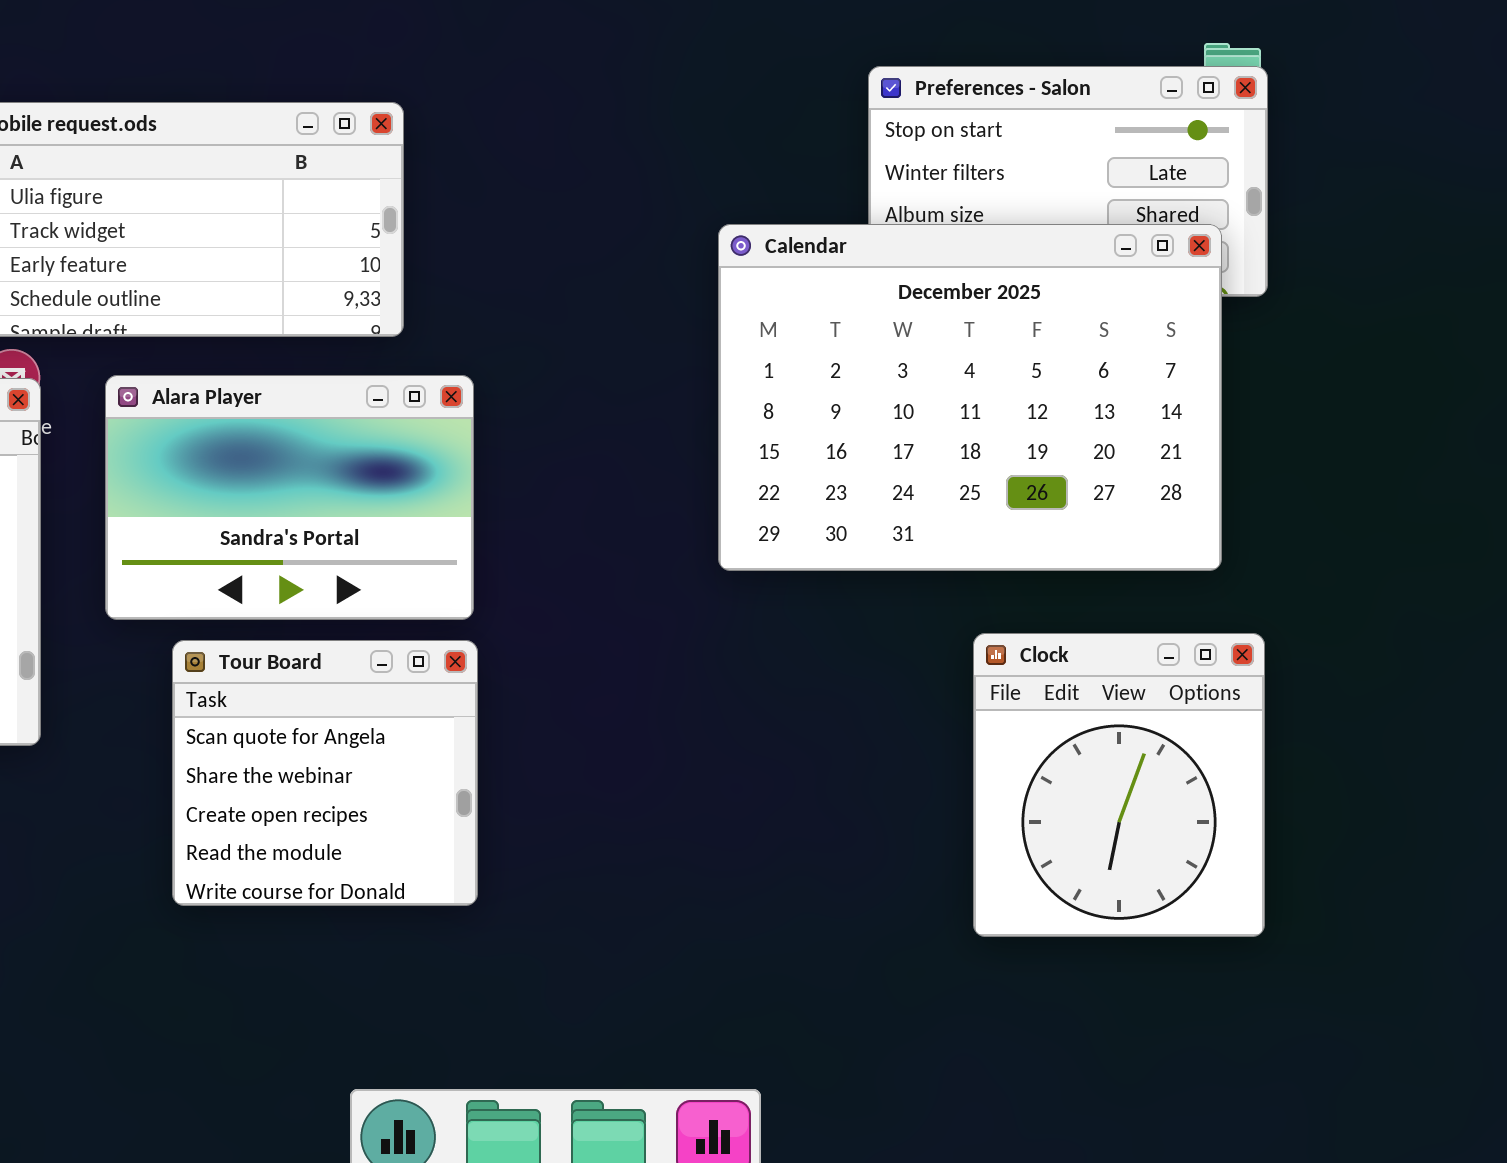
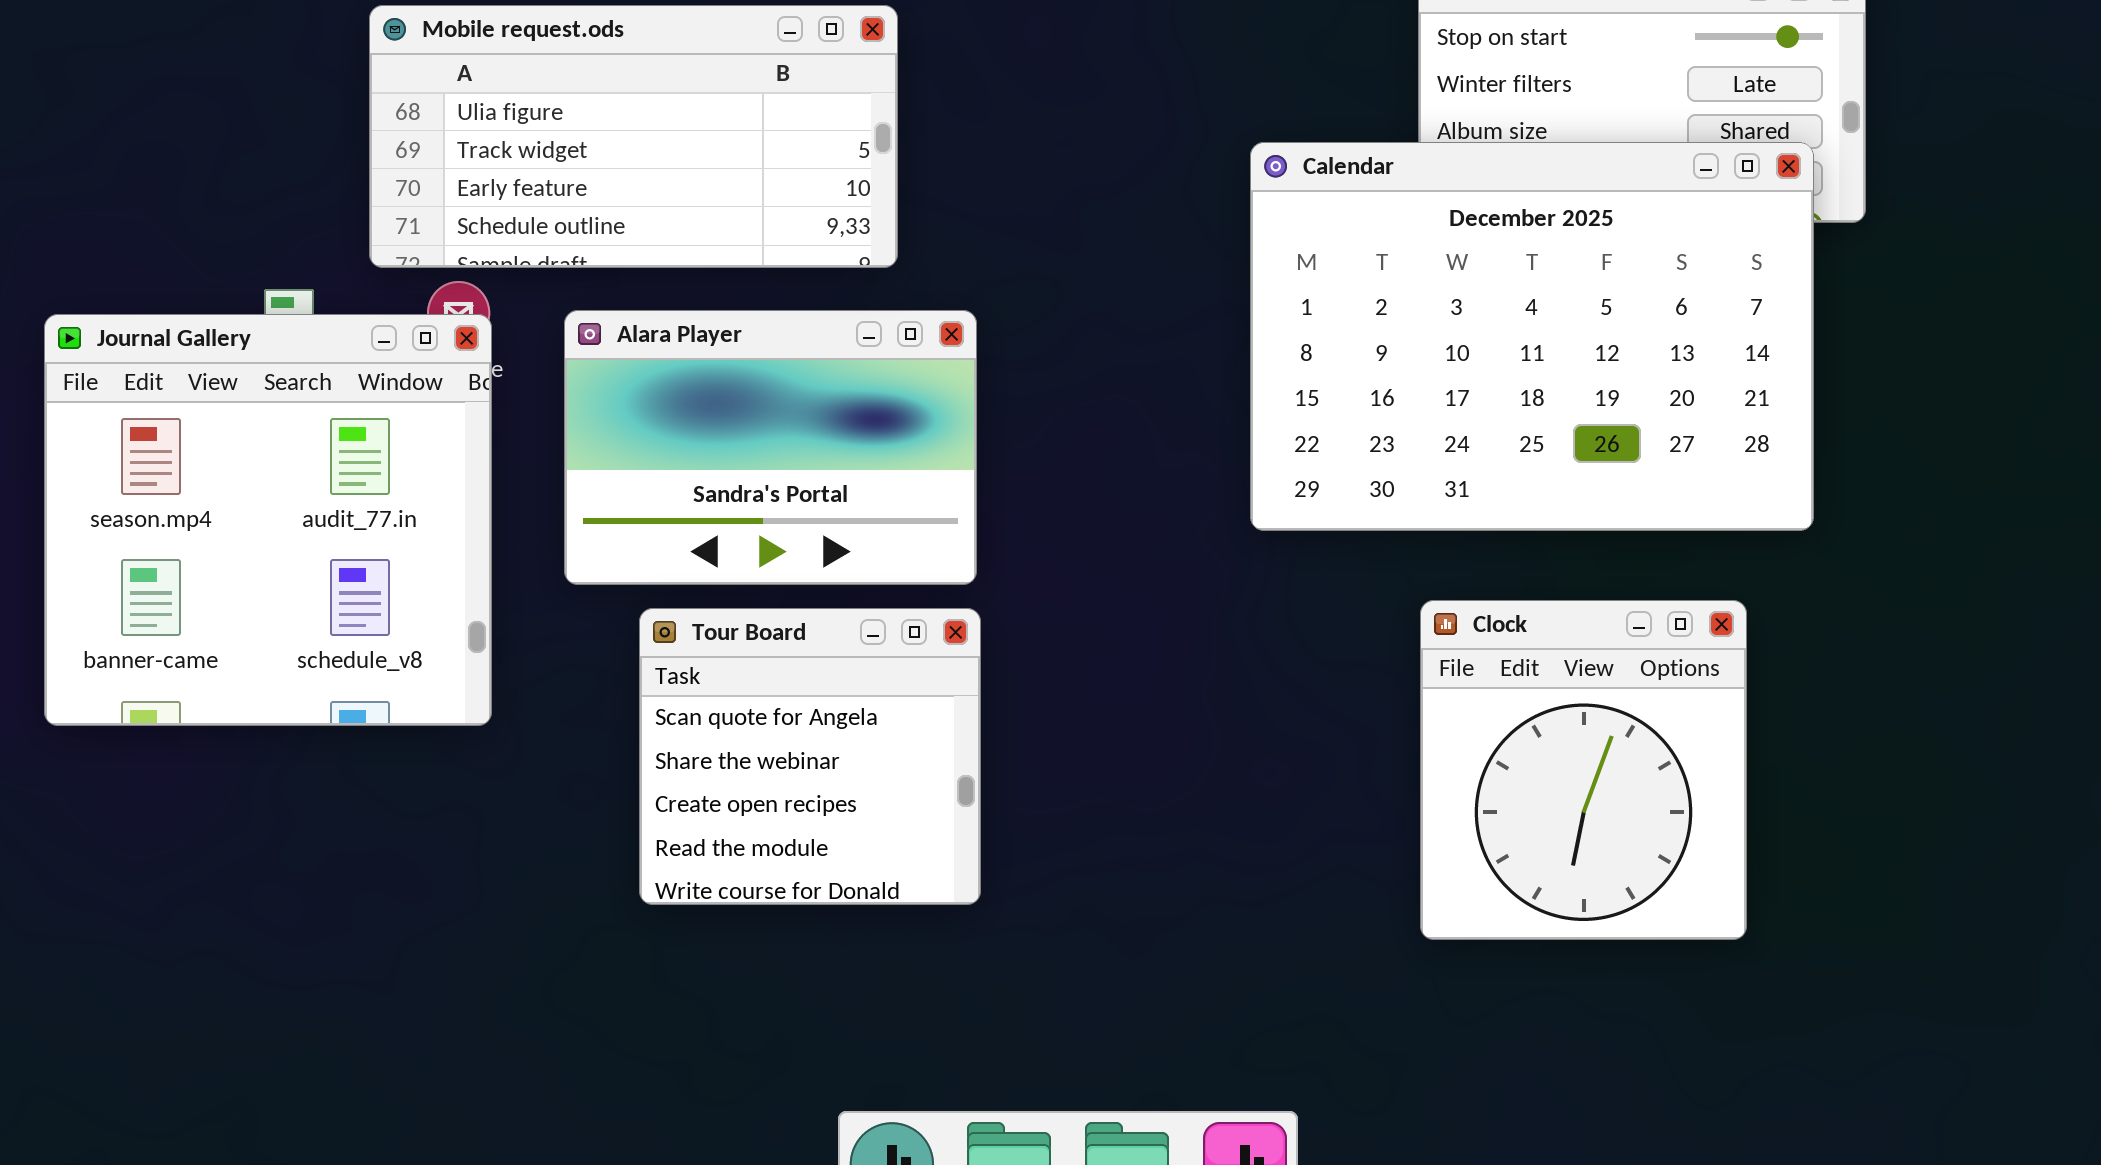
Clock: [973,633,1265,937] -> [1420,600,1747,940], moved

